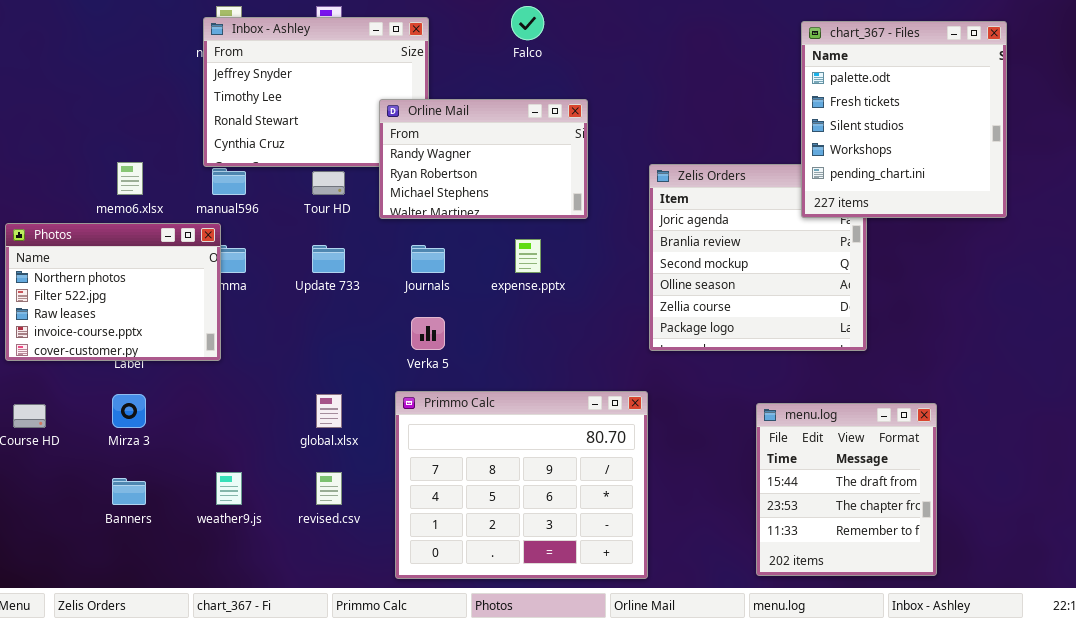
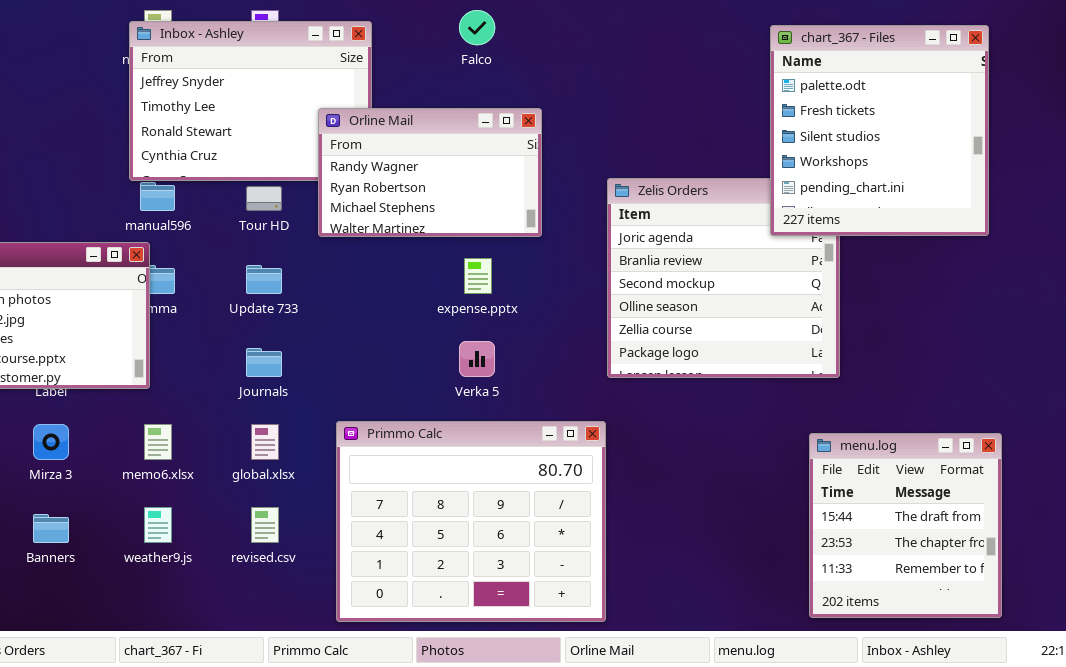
memo6.xlsx: [117,162,143,195] -> [144,424,172,460], moved
Journals: [411,245,445,273] -> [246,348,282,377], moved
Verka 5: [411,317,445,350] -> [459,341,495,377], moved
menu.log: [756,403,937,576] -> [809,433,1002,618], moved

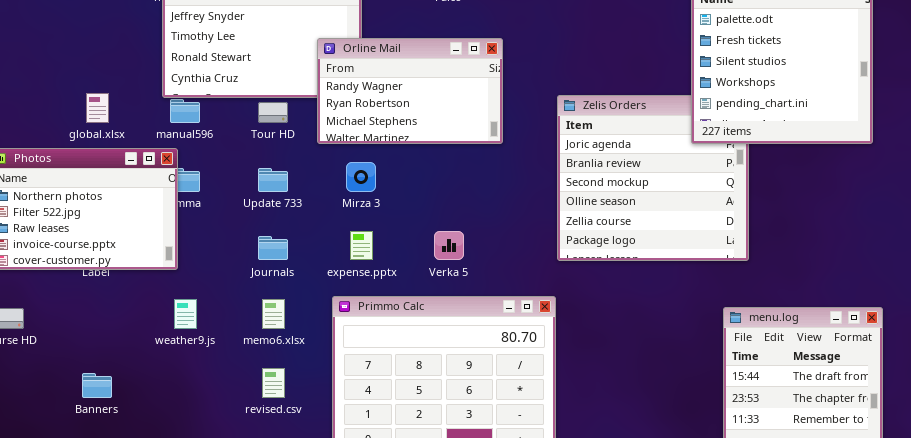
expense.pptx: [464,258,492,294] -> [350,231,373,260], moved
Mirza 3: [33,424,69,460] -> [346,162,376,192], moved
memo6.xlsx: [144,424,172,460] -> [262,299,285,329], moved
global.xlsx: [251,424,279,460] -> [86,93,109,123], moved
weather9.js: [144,507,172,543] -> [174,299,197,329], moved

